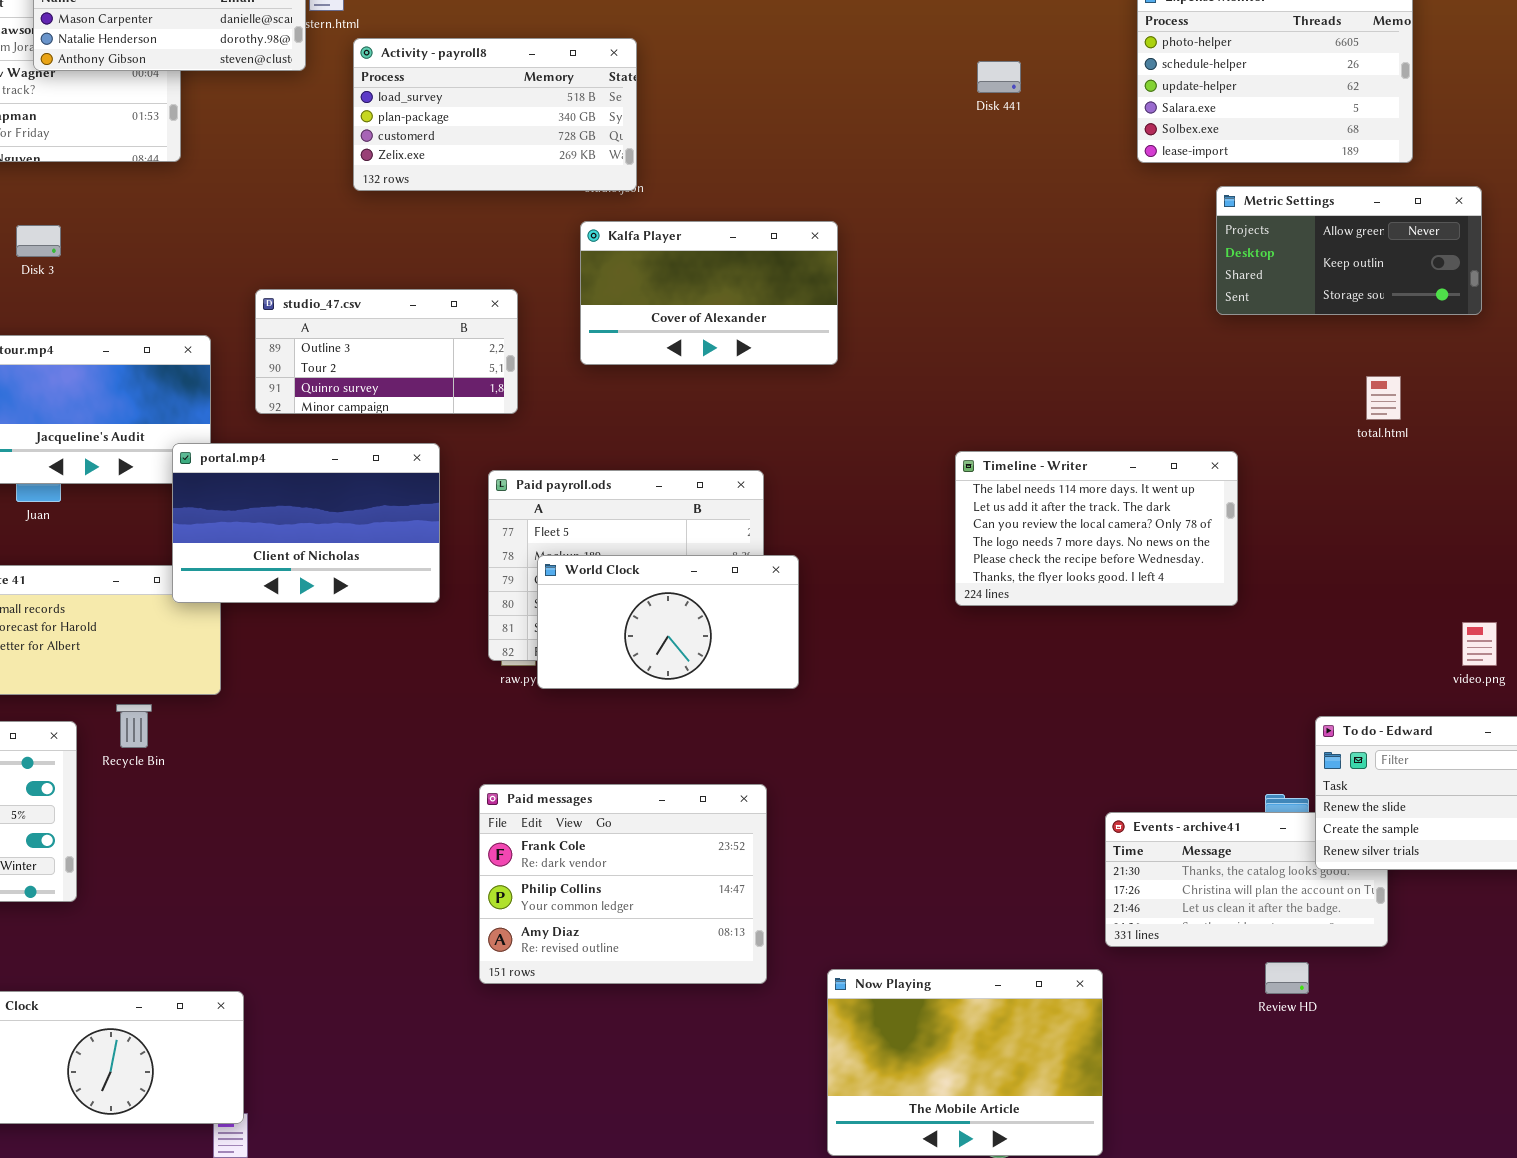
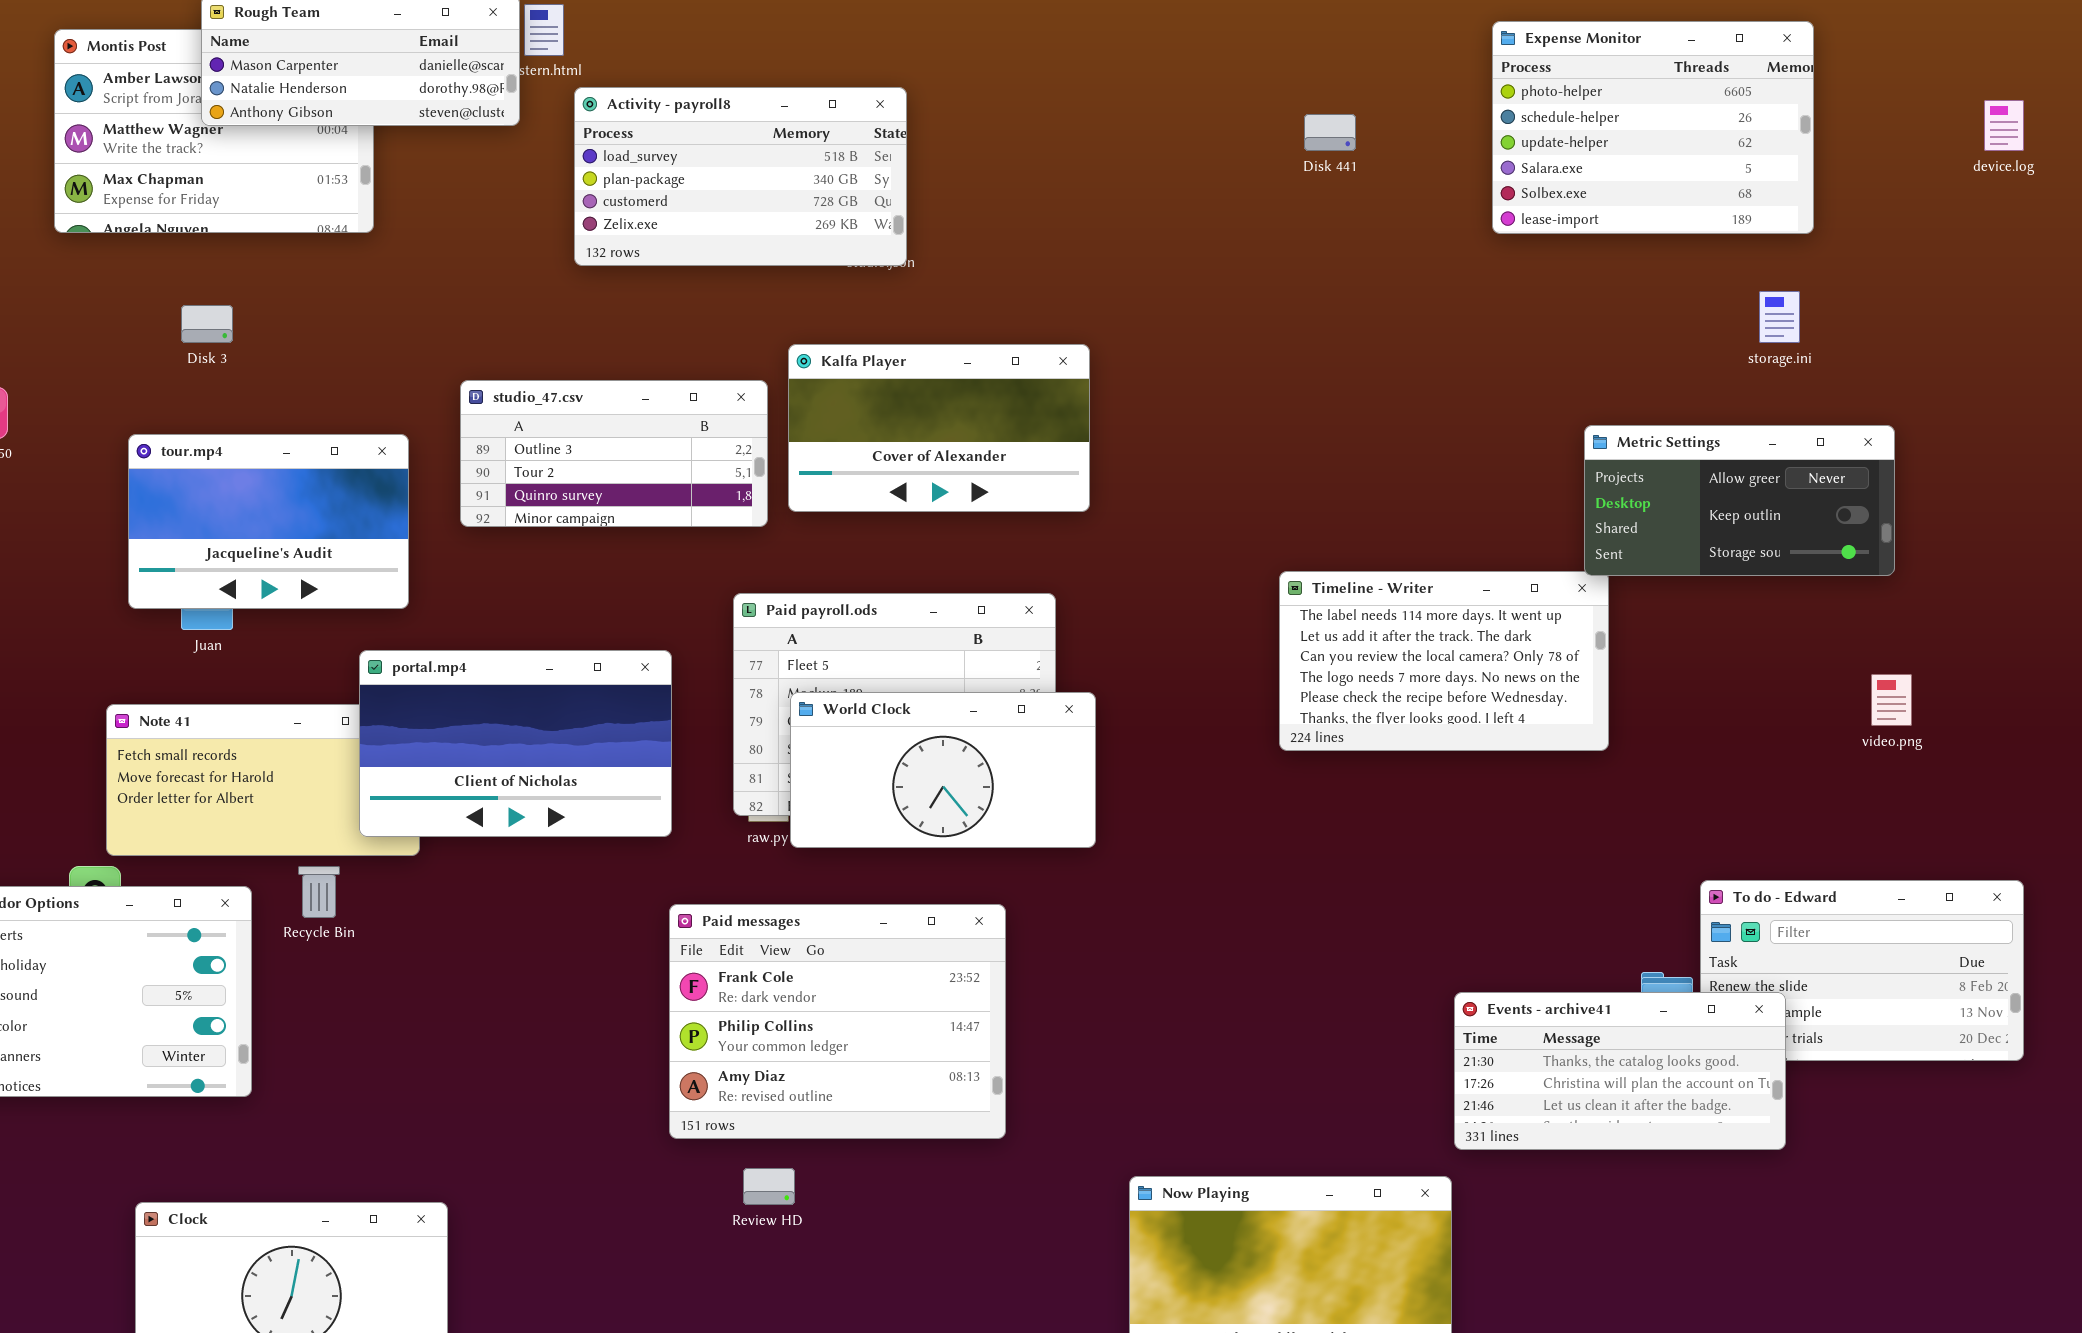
Metric Settings: [1216,186,1482,315] -> [1584,425,1895,576], moved
Kalfa Player: [580,221,838,365] -> [788,344,1090,512], moved
portal.mp4: [172,443,440,603] -> [359,650,672,837], moved
video.png: [1462,622,1497,666] -> [1871,674,1912,726], moved
Paid messages: [479,784,767,984] -> [669,904,1006,1139], moved
Events - archive41: [1105,812,1388,947] -> [1454,992,1786,1150], raised
Review HD: [1265,962,1309,994] -> [743,1168,795,1205], moved

